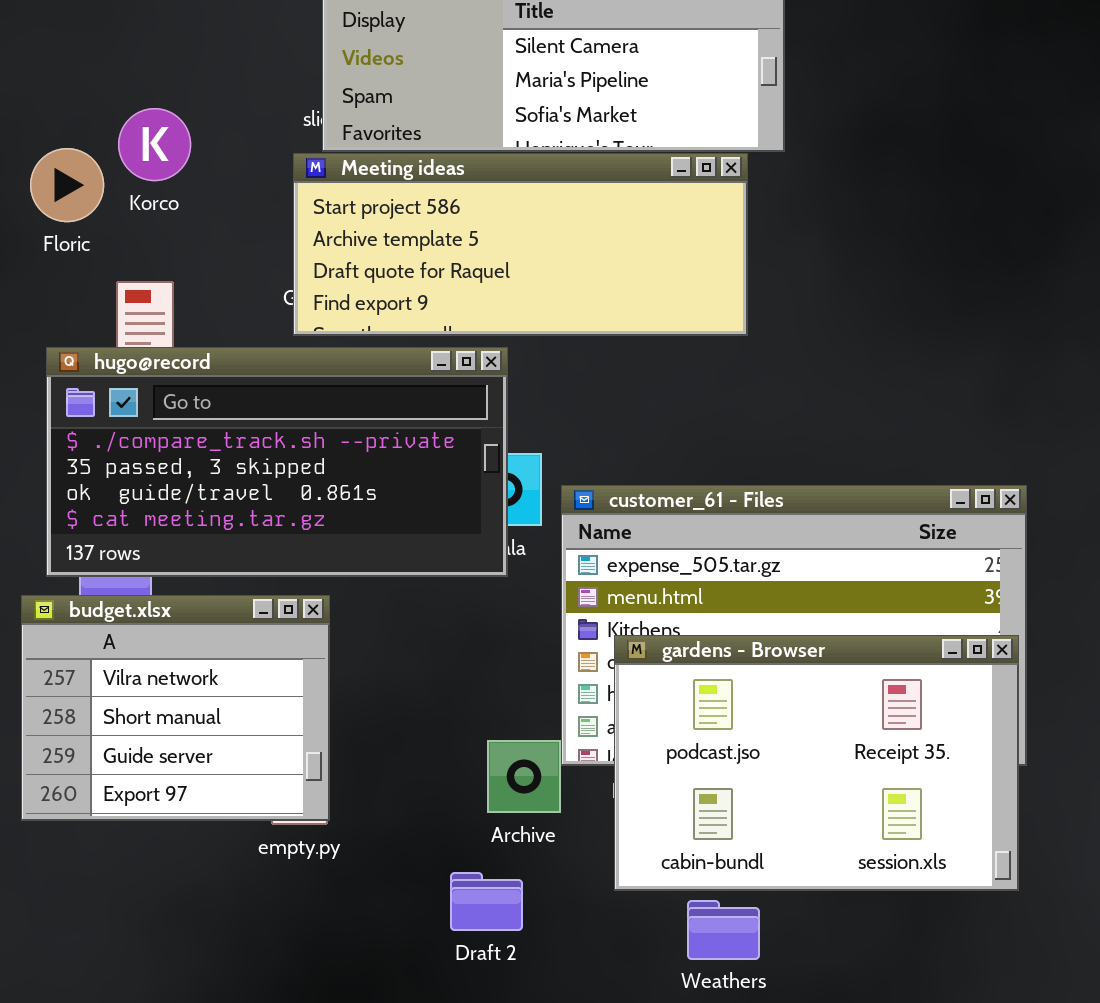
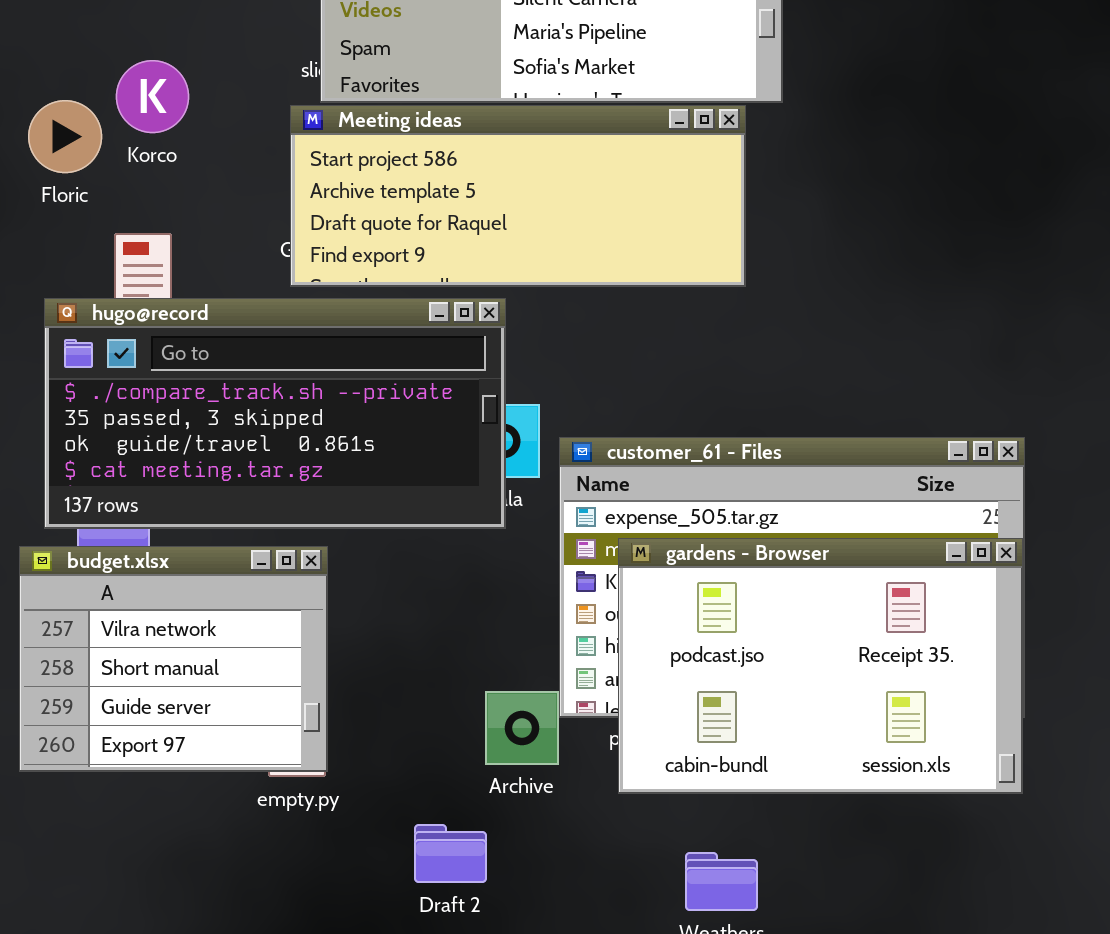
gardens - Browser: [614,635,1019,891] -> [618,538,1023,794], moved
Draft 2: [450,872,523,931] -> [414,824,487,883], moved

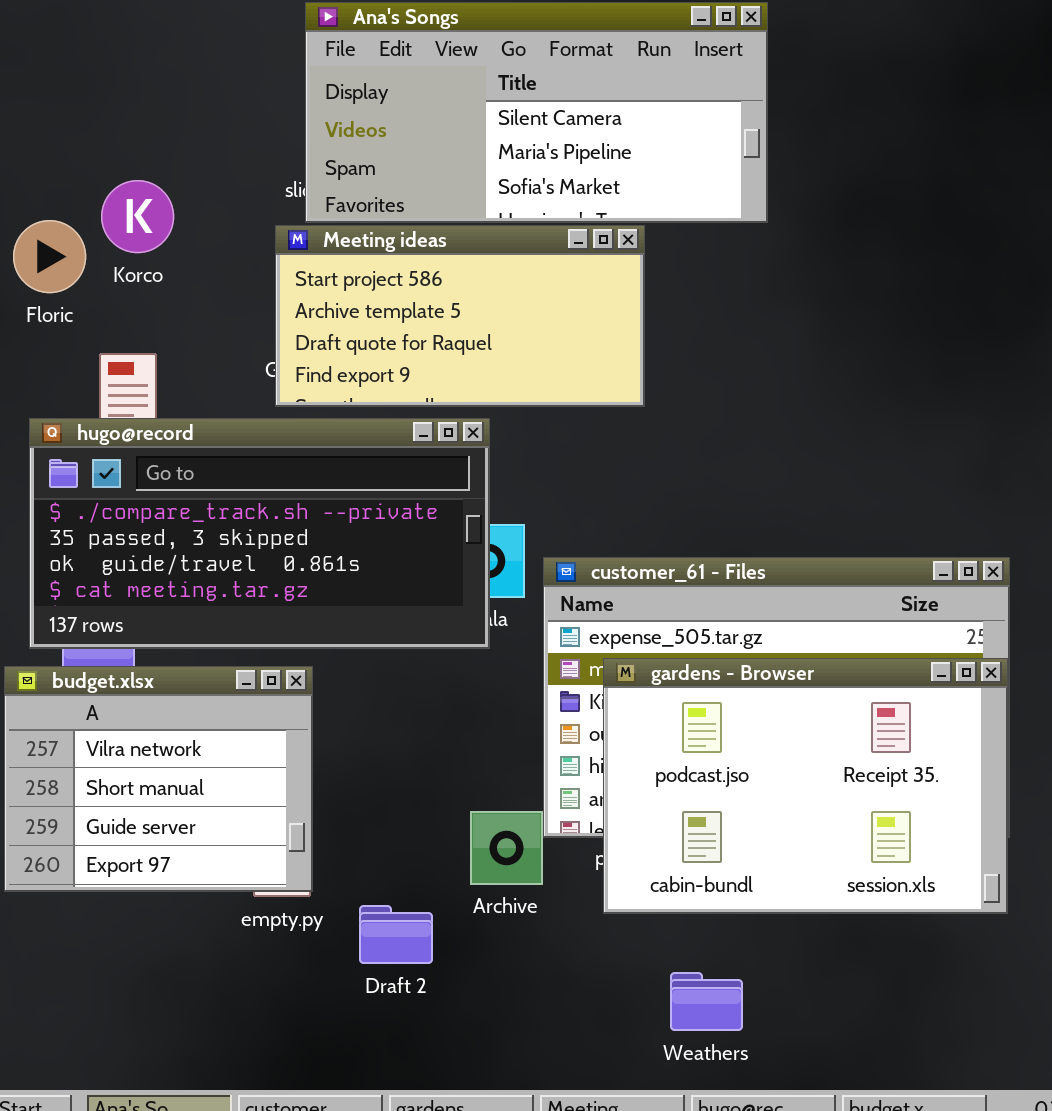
Meeting ideas: [290,105,746,287] -> [275,225,645,407], resized
Draft 2: [414,824,487,883] -> [359,905,433,964], moved

